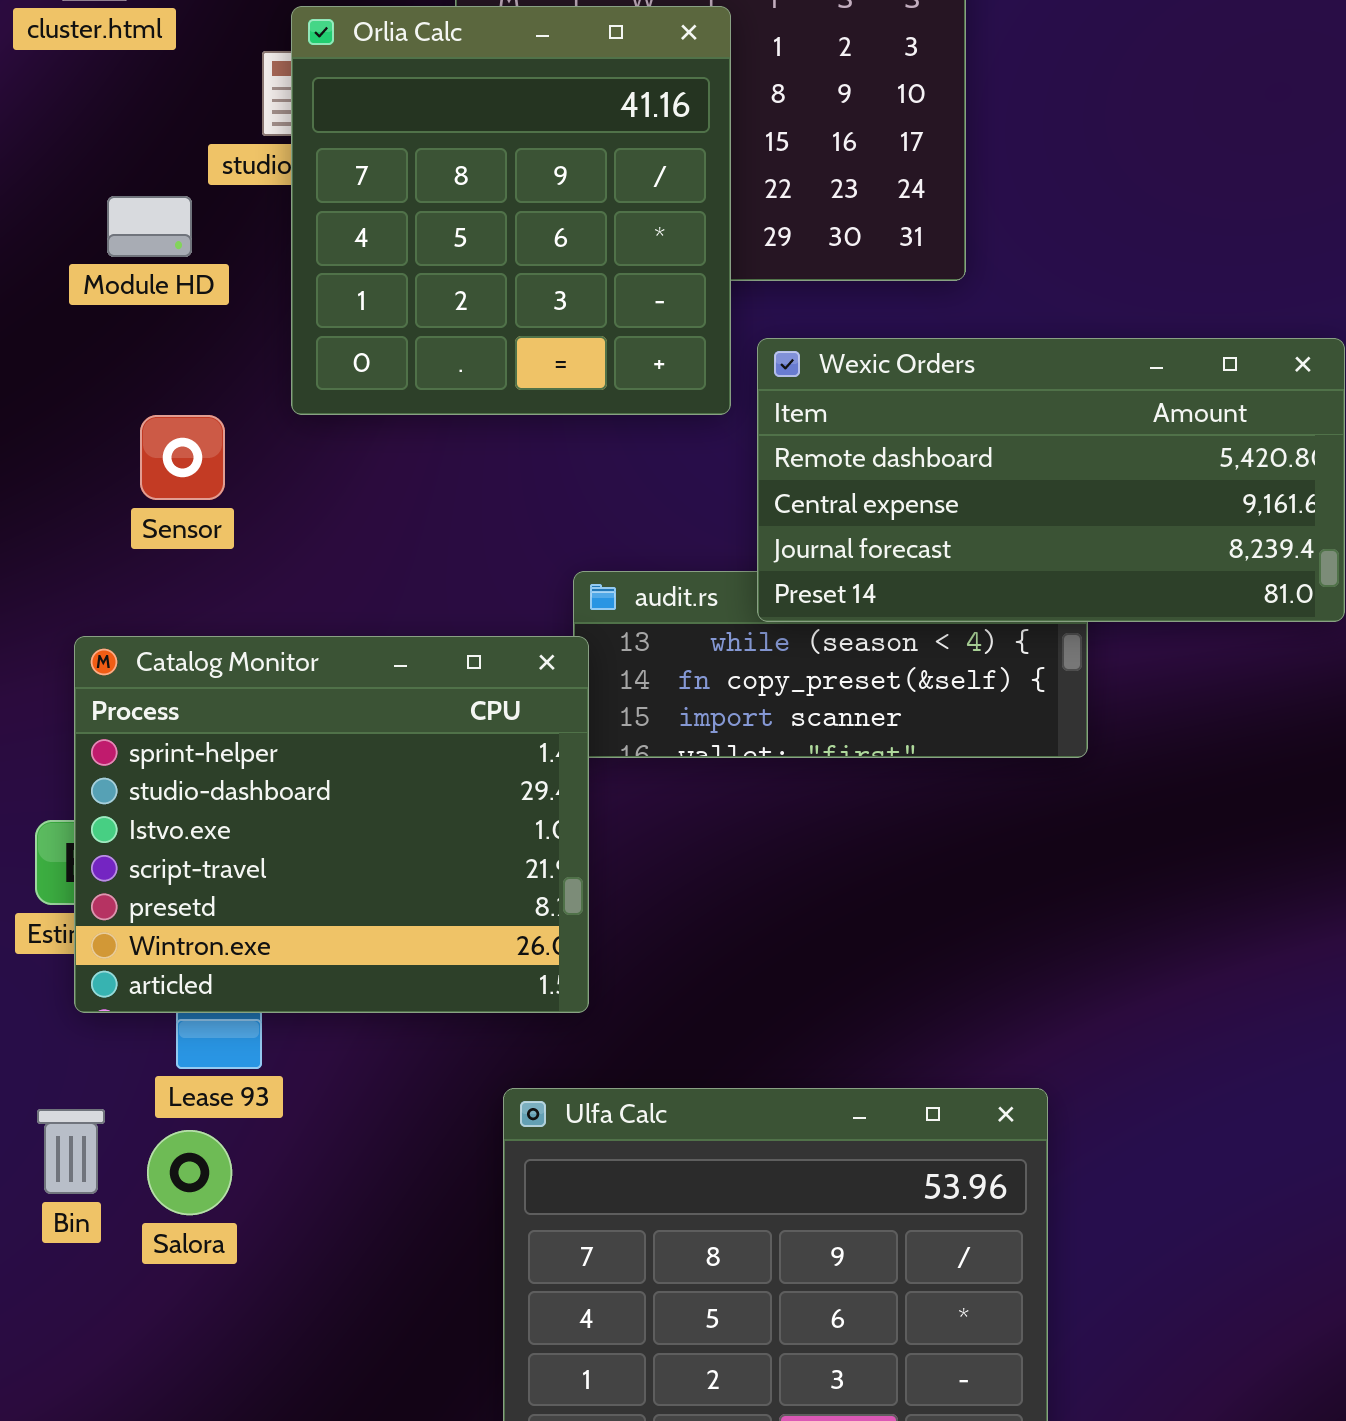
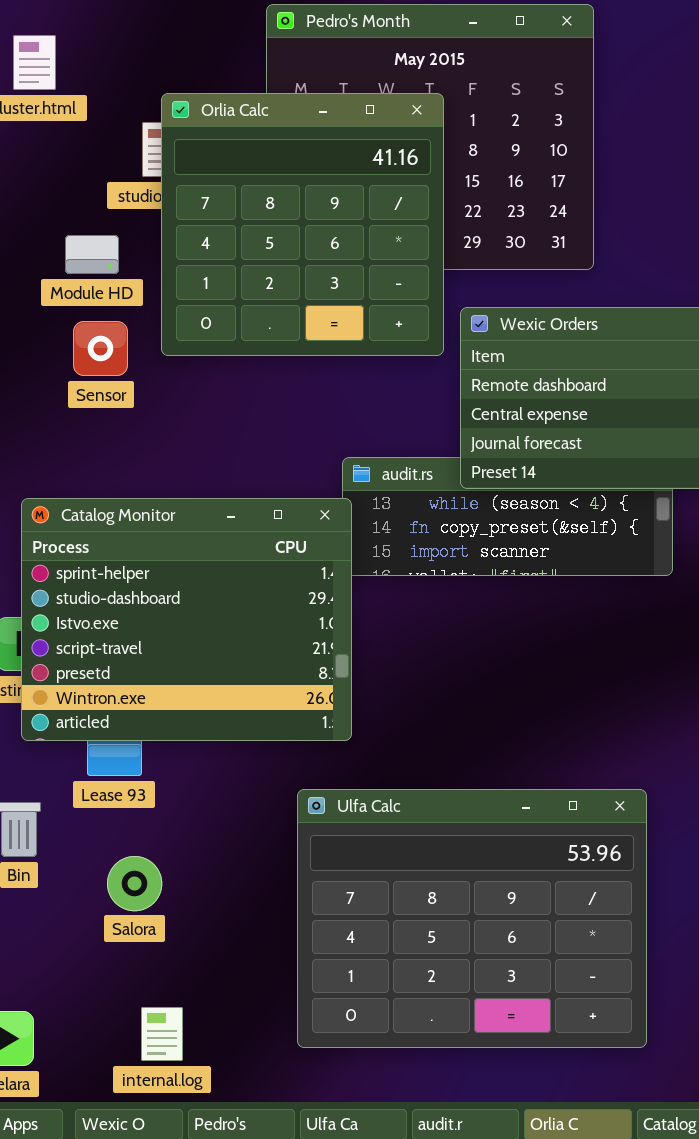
Module HD: [107,196,192,257] -> [65,235,119,274], moved
Sensor: [140,415,225,500] -> [73,321,128,376], moved
Salora: [147,1130,232,1215] -> [107,856,162,911], moved

